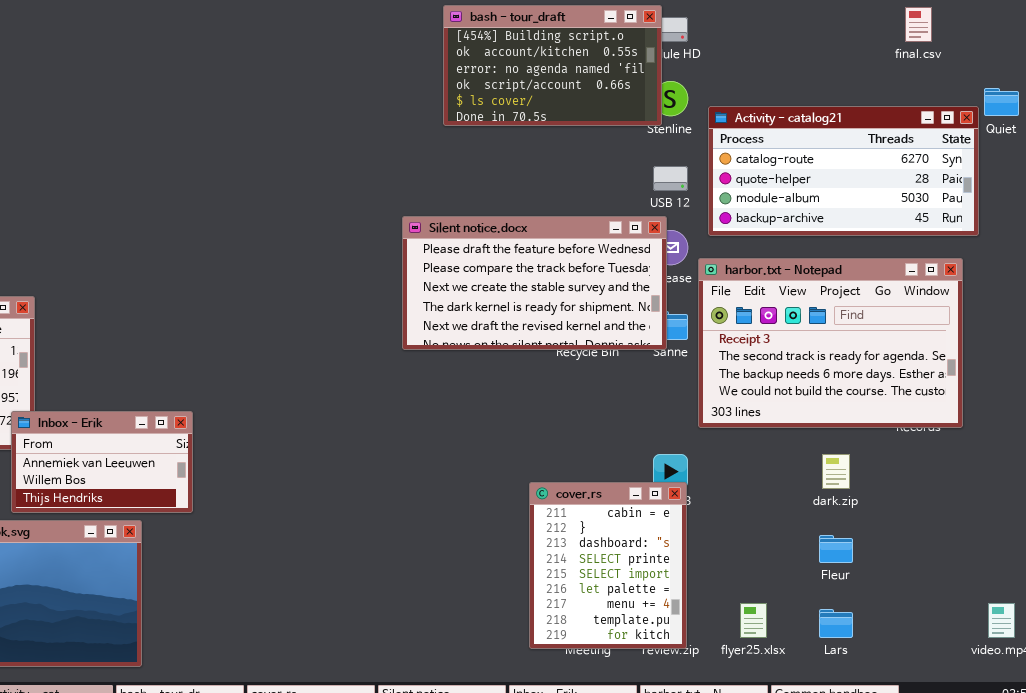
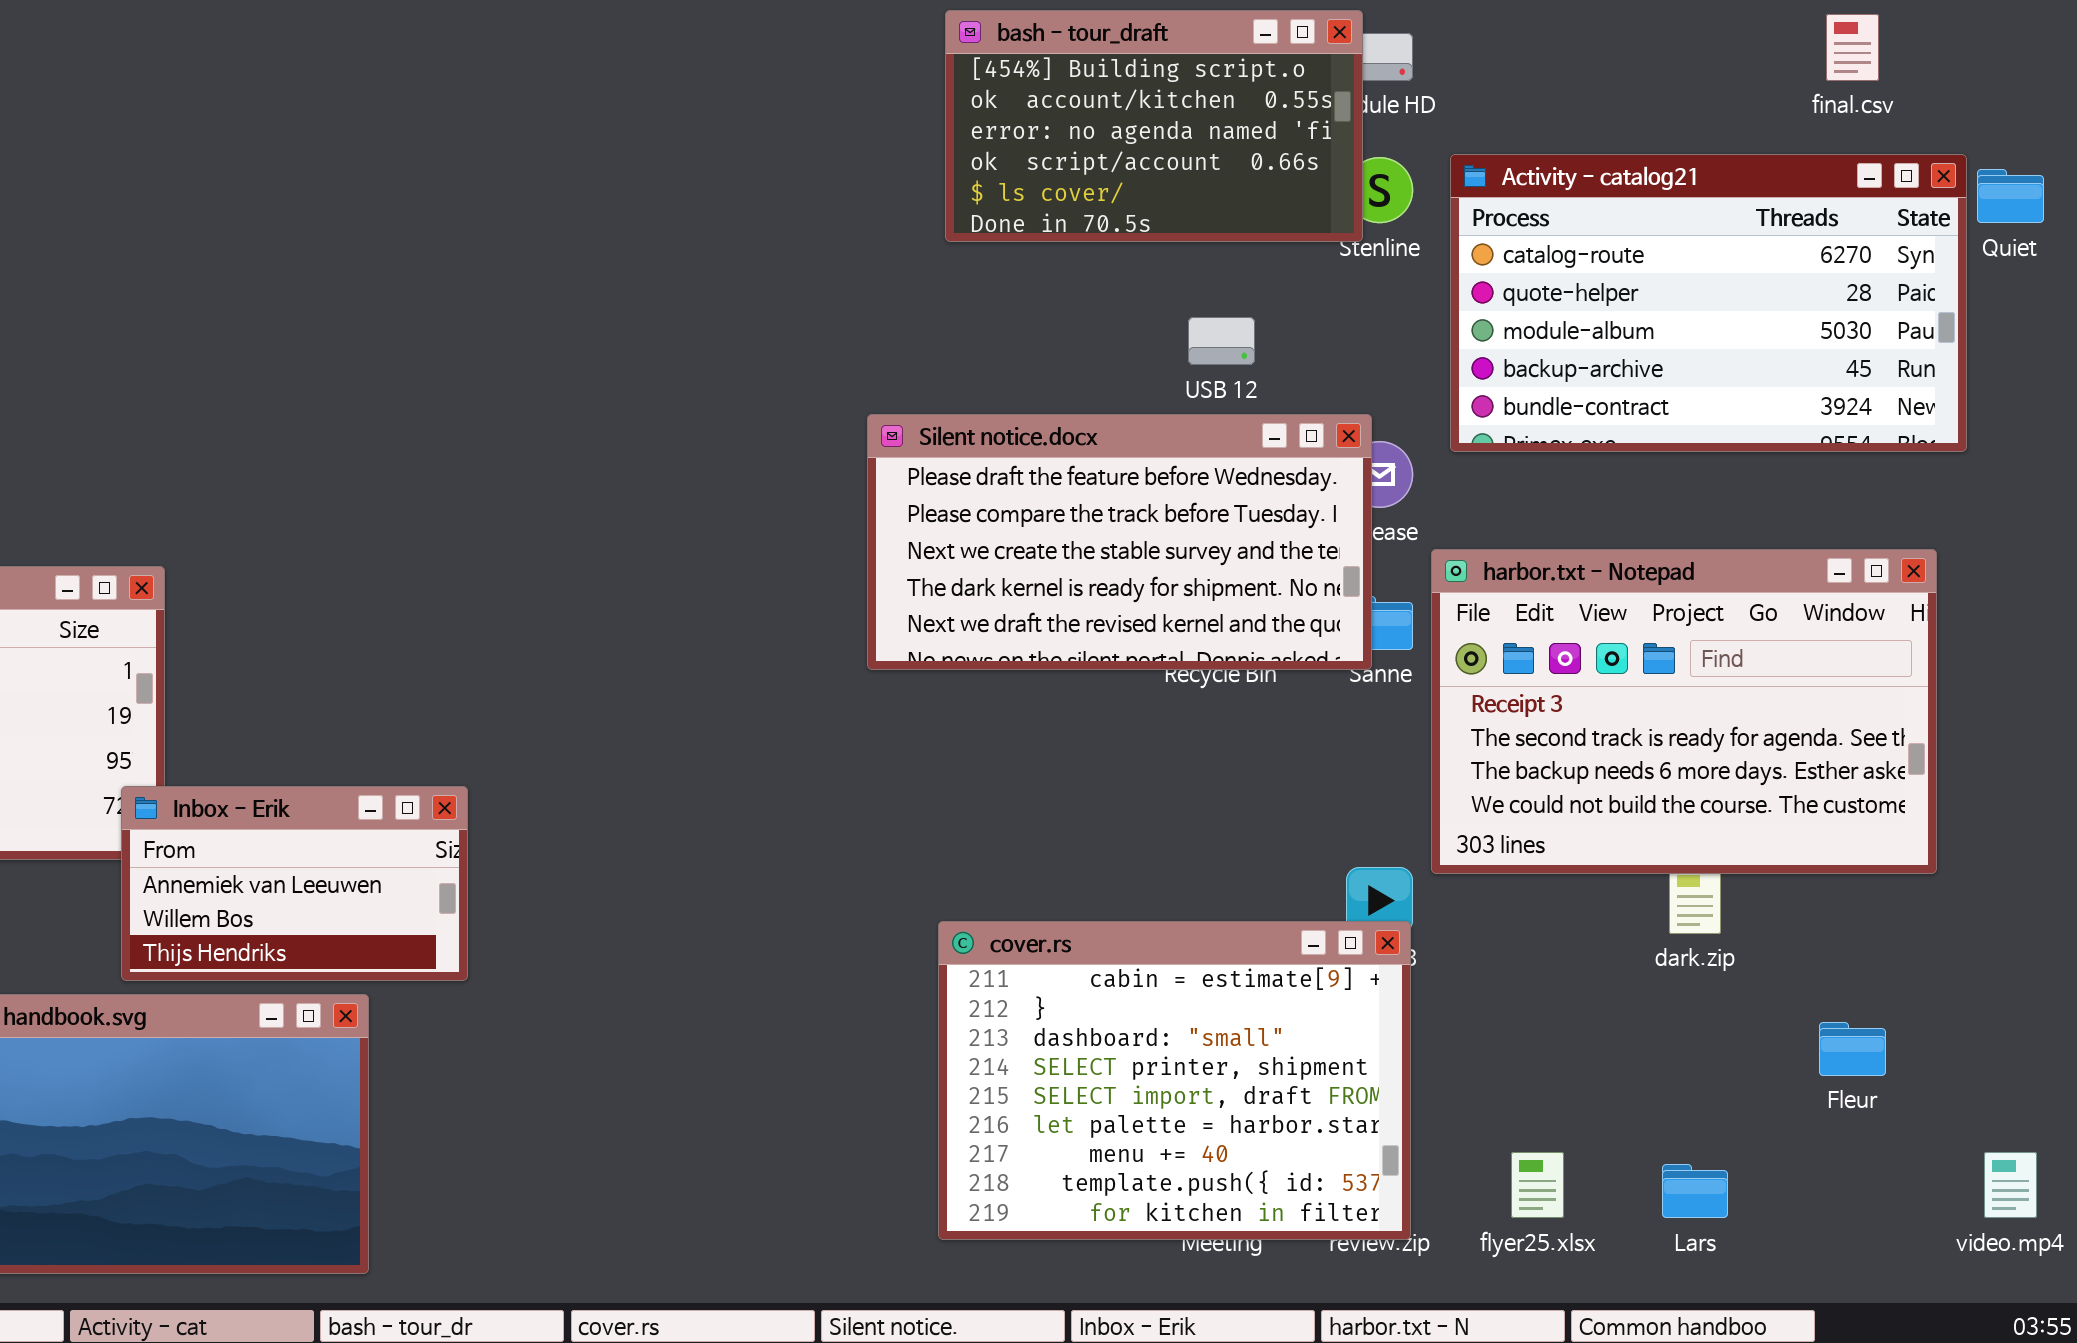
Activity - catalog21: [708,106,979,236] -> [1450,154,1967,452], resized
USB 12: [653,166,688,191] -> [1188,317,1255,365], moved
harbor.txt - Notepad: [698,258,963,428] -> [1431,549,1937,874], moved
cover.rs: [529,482,687,649] -> [938,921,1411,1240], resized
Fleur: [819,535,853,563] -> [1819,1022,1886,1076], moved

